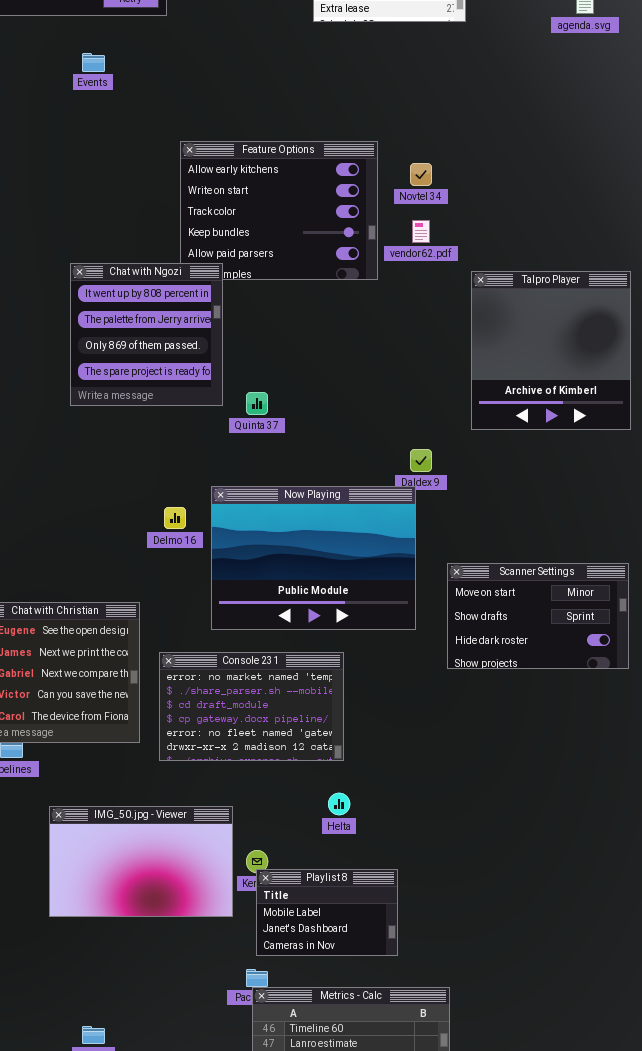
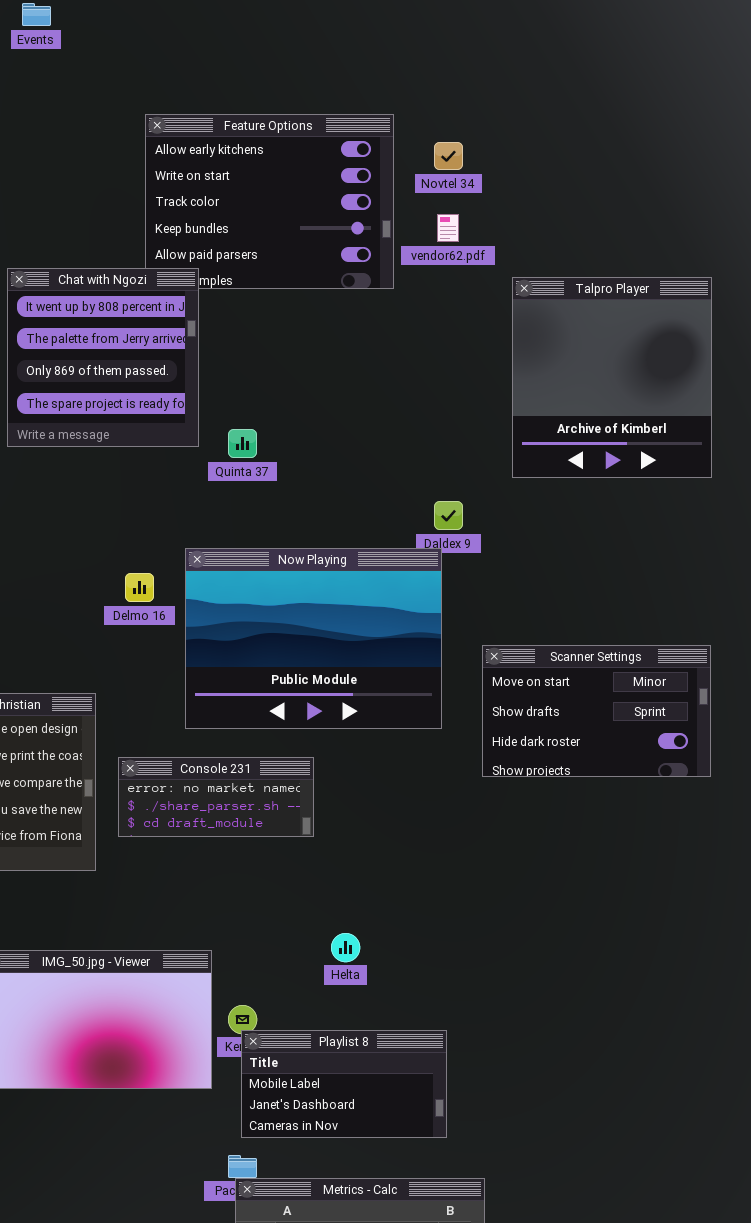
Console 231: [159,652,344,761] -> [118,757,314,837], resized
Playlist 8: [256,869,398,956] -> [241,1030,447,1138], resized

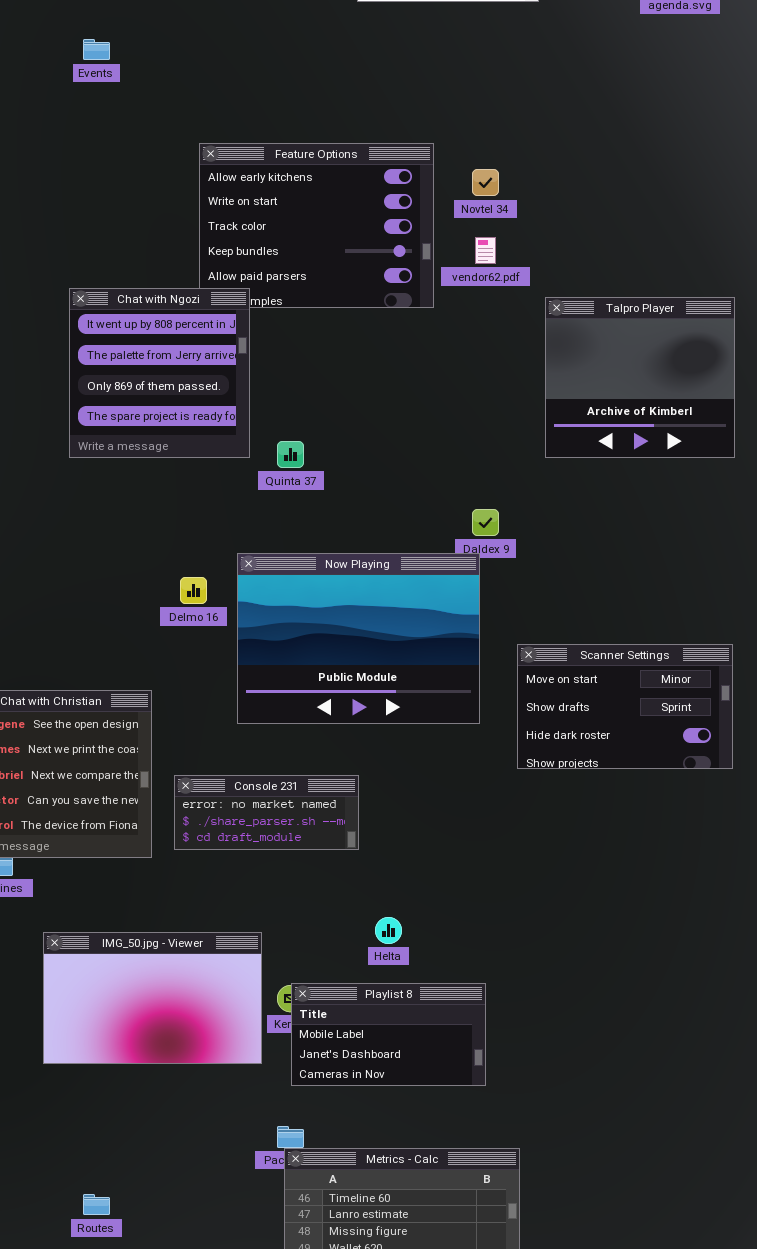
Talpro Player: [512,277,712,478] -> [545,297,735,458], resized
Console 231: [118,757,314,837] -> [174,775,359,850], moved
Playlist 8: [241,1030,447,1138] -> [291,983,486,1086], moved

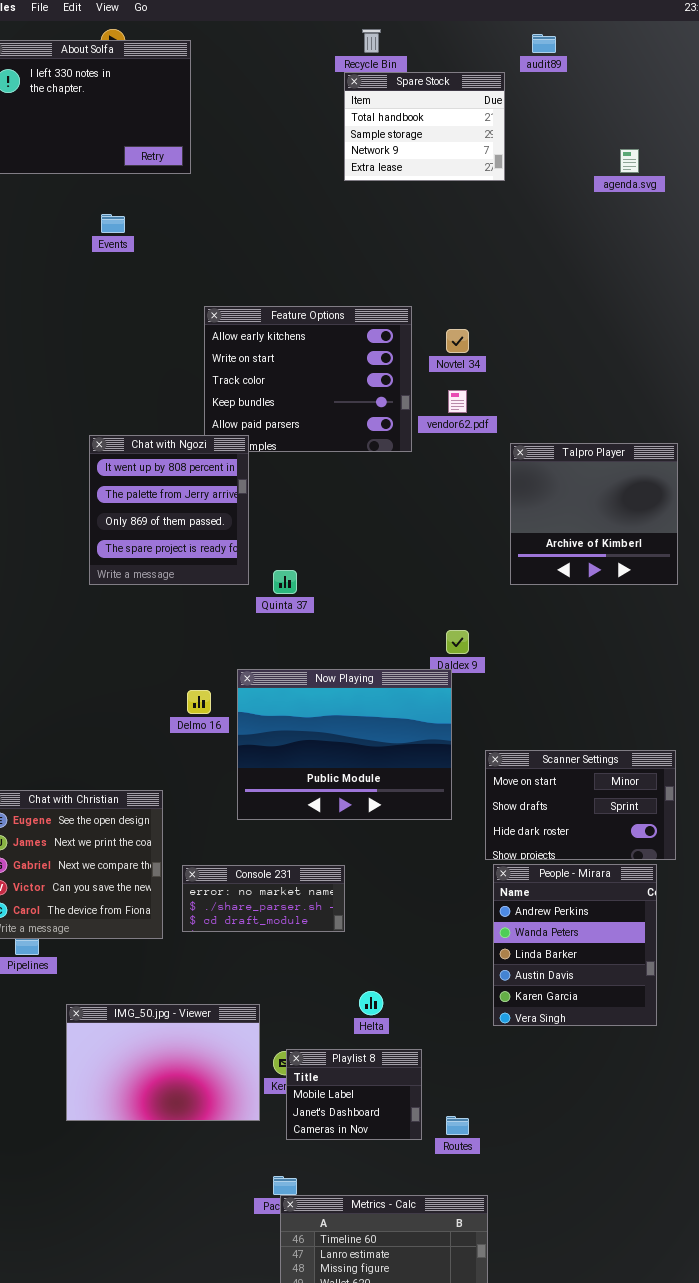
People - Mirara: none -> [493,864,657,1026], opened
Playlist 8: [291,983,486,1086] -> [286,1049,422,1140], resized
Routes: [83,1194,110,1215] -> [446,1116,469,1135], moved

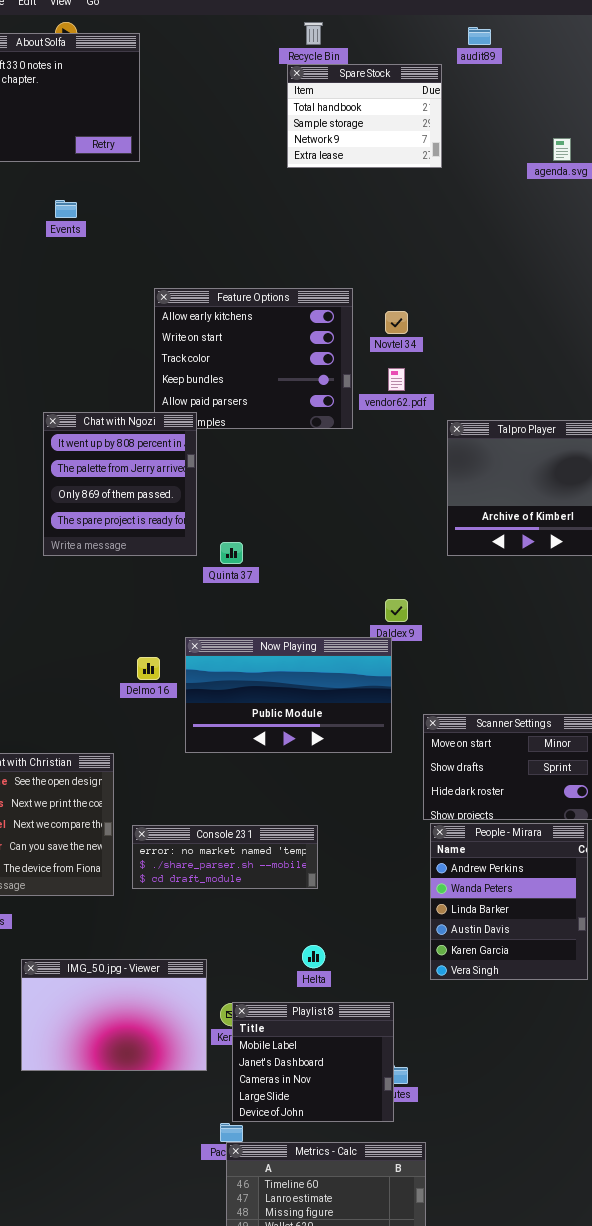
Now Playing: [237,669,452,820] -> [185,637,392,753], resized
Console 231: [182,865,345,932] -> [132,825,318,889], resized
Playlist 8: [286,1049,422,1140] -> [232,1002,394,1122], resized

